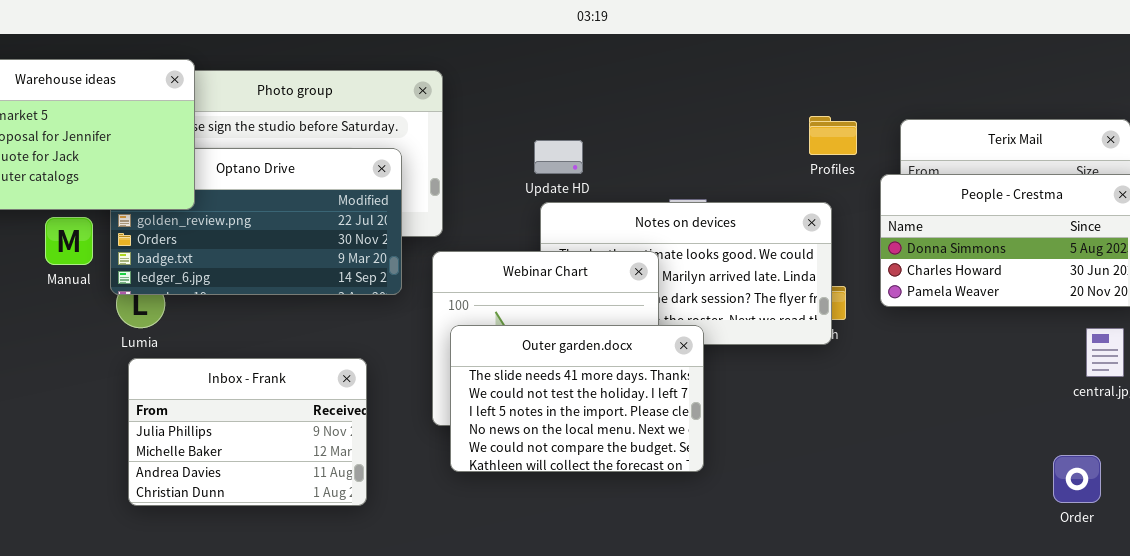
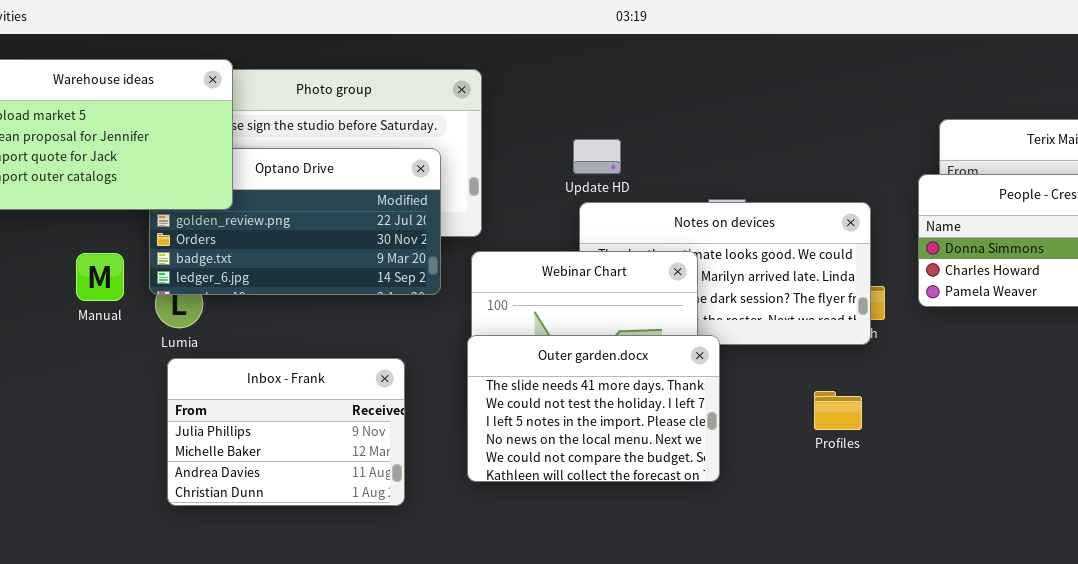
Profiles: [809,116,857,155] -> [814,391,862,430], moved
Manual: [45,217,93,265] -> [76,253,124,301], moved
Outer garden.docx: [450,325,704,472] -> [467,335,720,482], moved

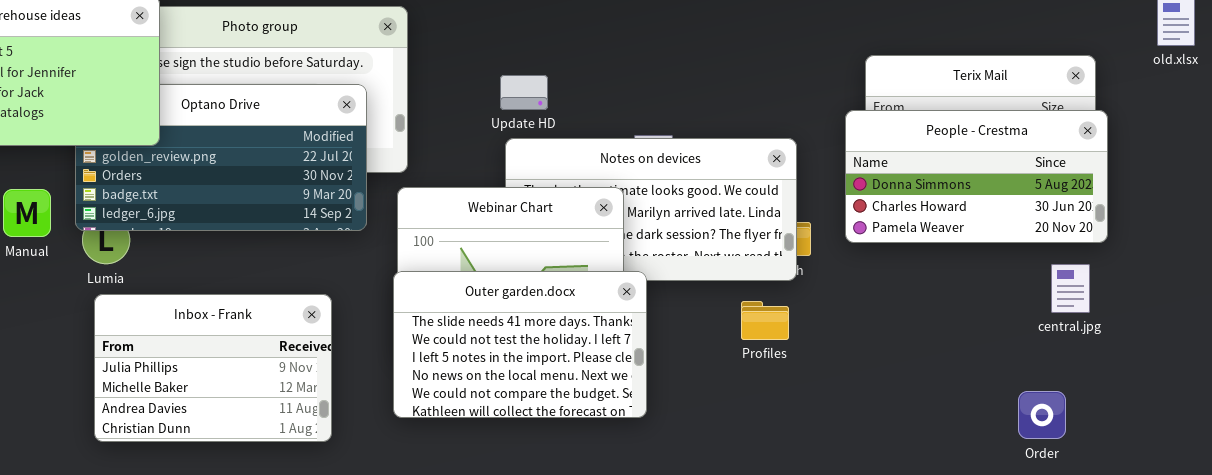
Profiles: [814,391,862,430] -> [741,301,789,340], moved

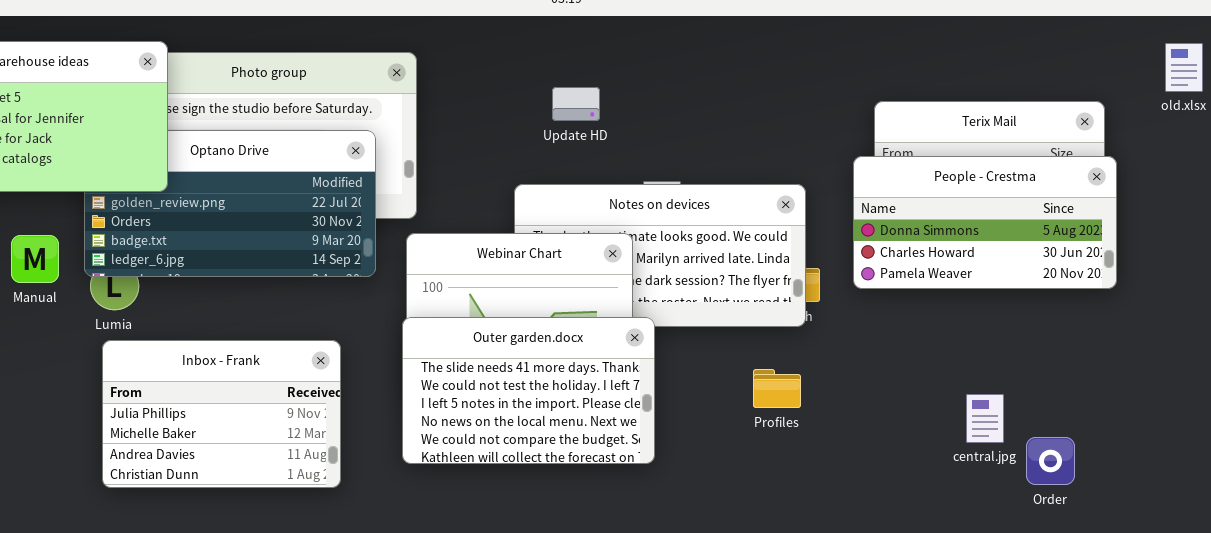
Update HD: [500,75,548,110] -> [552,87,600,121], moved
central.jpg: [1051,264,1090,313] -> [966,394,1004,443], moved
Profiles: [741,301,789,340] -> [753,369,801,408], moved

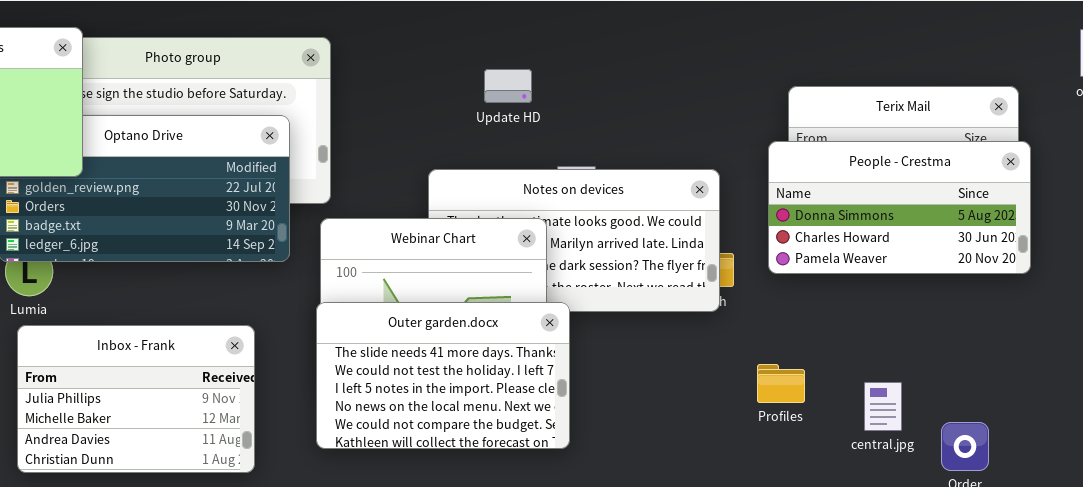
Update HD: [552,87,600,121] -> [484,69,532,103], moved
Profiles: [753,369,801,408] -> [757,364,805,403], moved
central.jpg: [966,394,1004,443] -> [864,382,902,431], moved

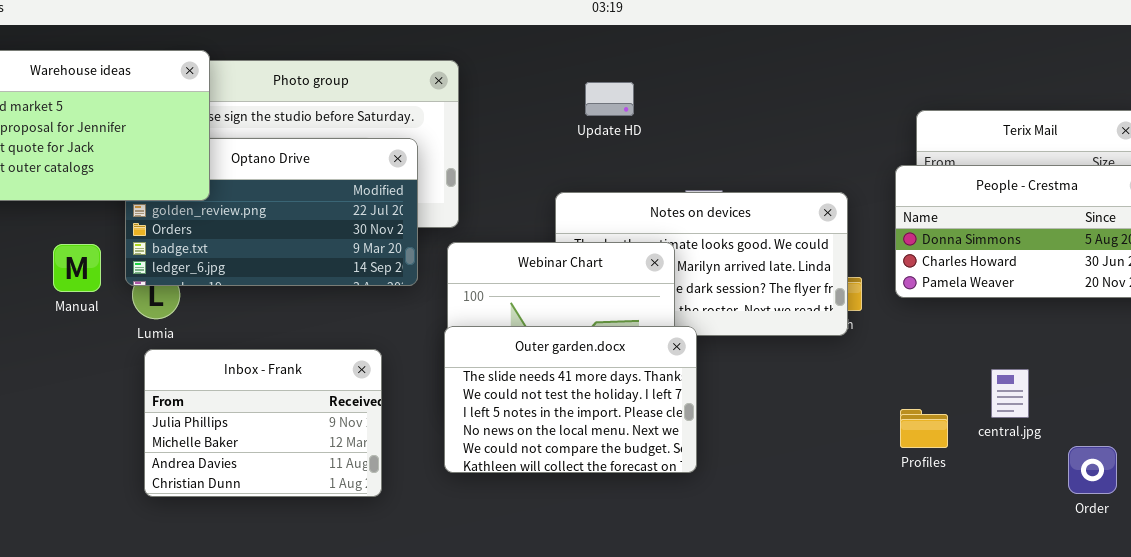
Update HD: [484,69,532,103] -> [585,82,634,116], moved
Profiles: [757,364,805,403] -> [900,409,948,448], moved
central.jpg: [864,382,902,431] -> [991,369,1029,418], moved

